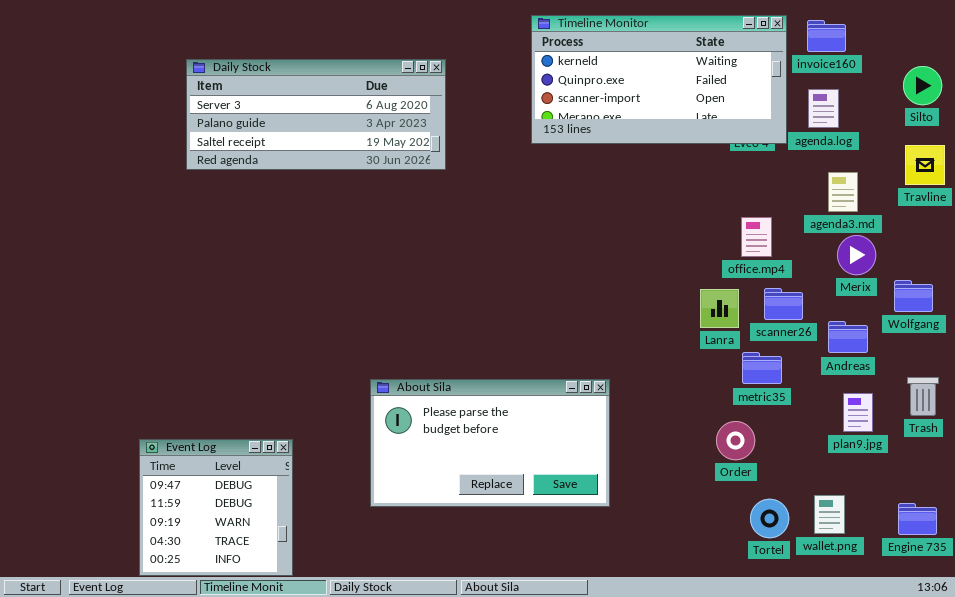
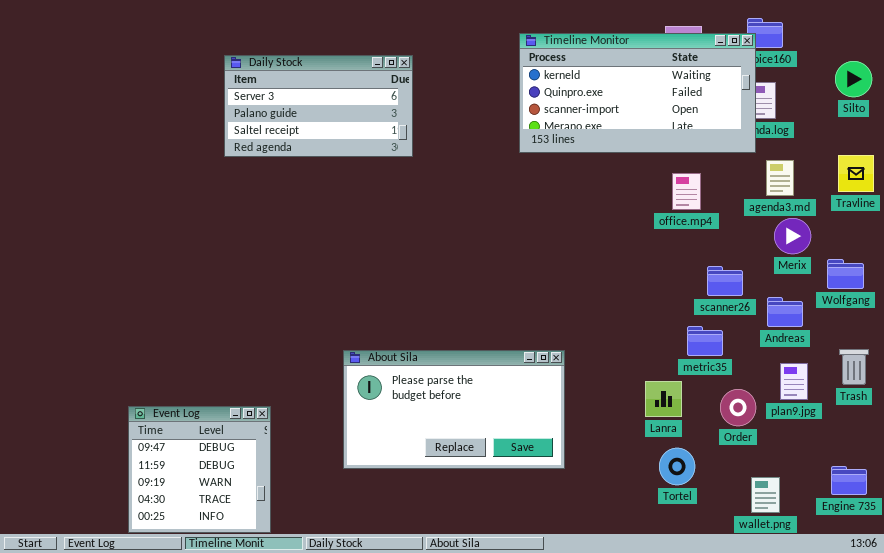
Timeline Monitor: [531,15,787,144] -> [519,33,756,153], moved
Daily Stock: [186,59,446,170] -> [224,55,413,157], resized
Travline: [905,145,945,185] -> [838,155,874,192], moved
office.mp4: [741,217,772,257] -> [672,173,701,210], moved
Lanra: [700,289,739,328] -> [645,381,682,417], moved
Order: [716,421,755,460] -> [720,389,756,426], moved
wallet.png: [814,495,845,534] -> [751,477,780,513], moved
Tortel: [750,499,789,538] -> [659,448,695,485], moved

